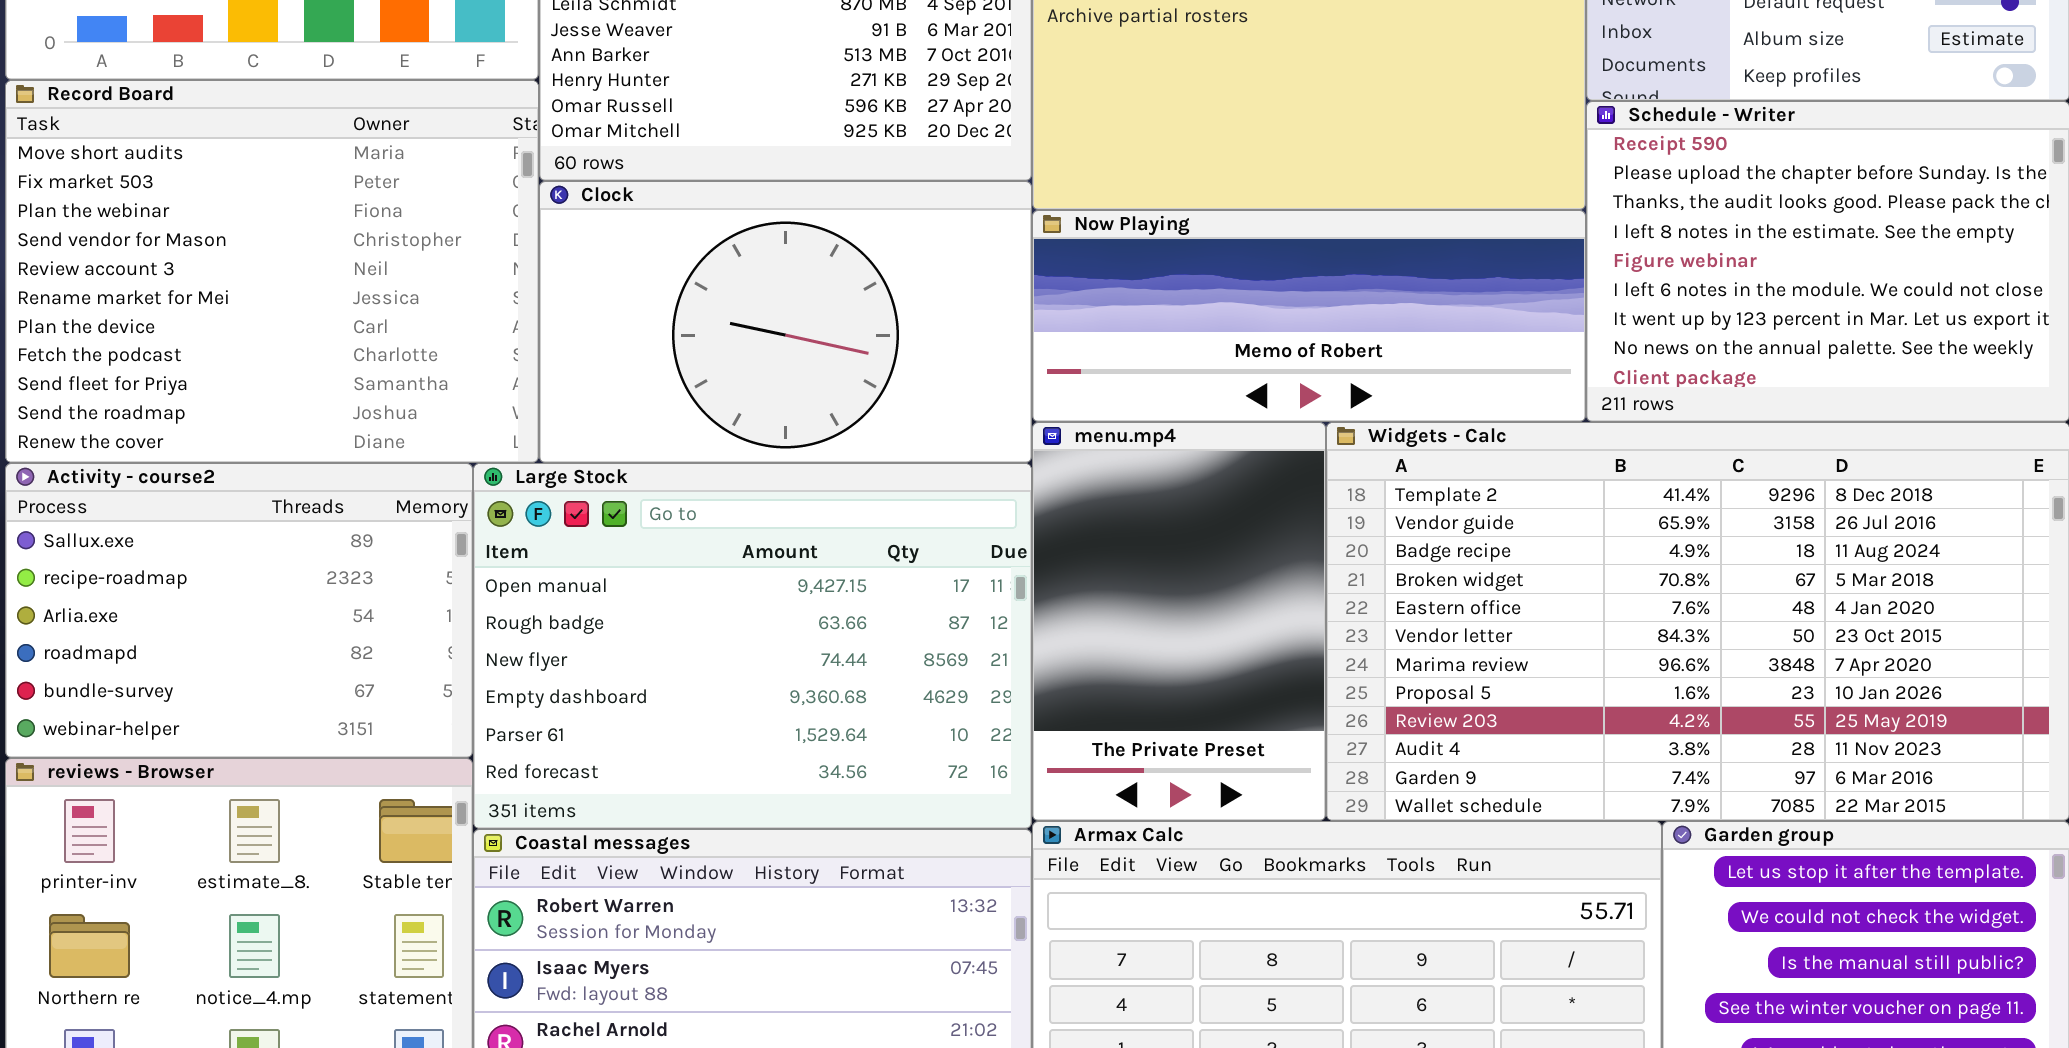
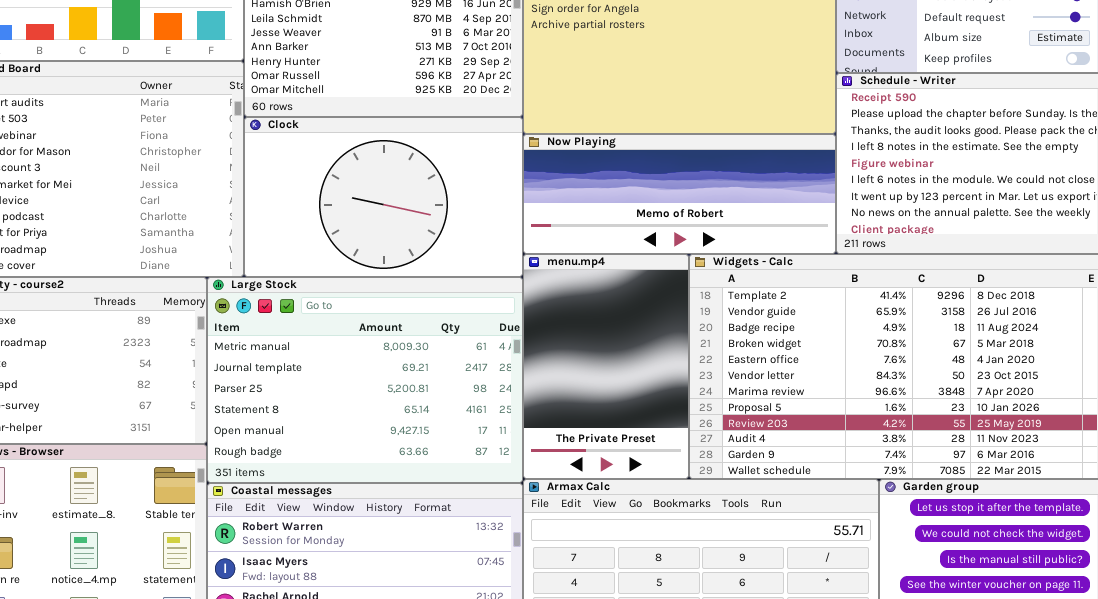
Large Stock: [473,463,1032,829] -> [207,277,523,483], scrolled up 4 rows

